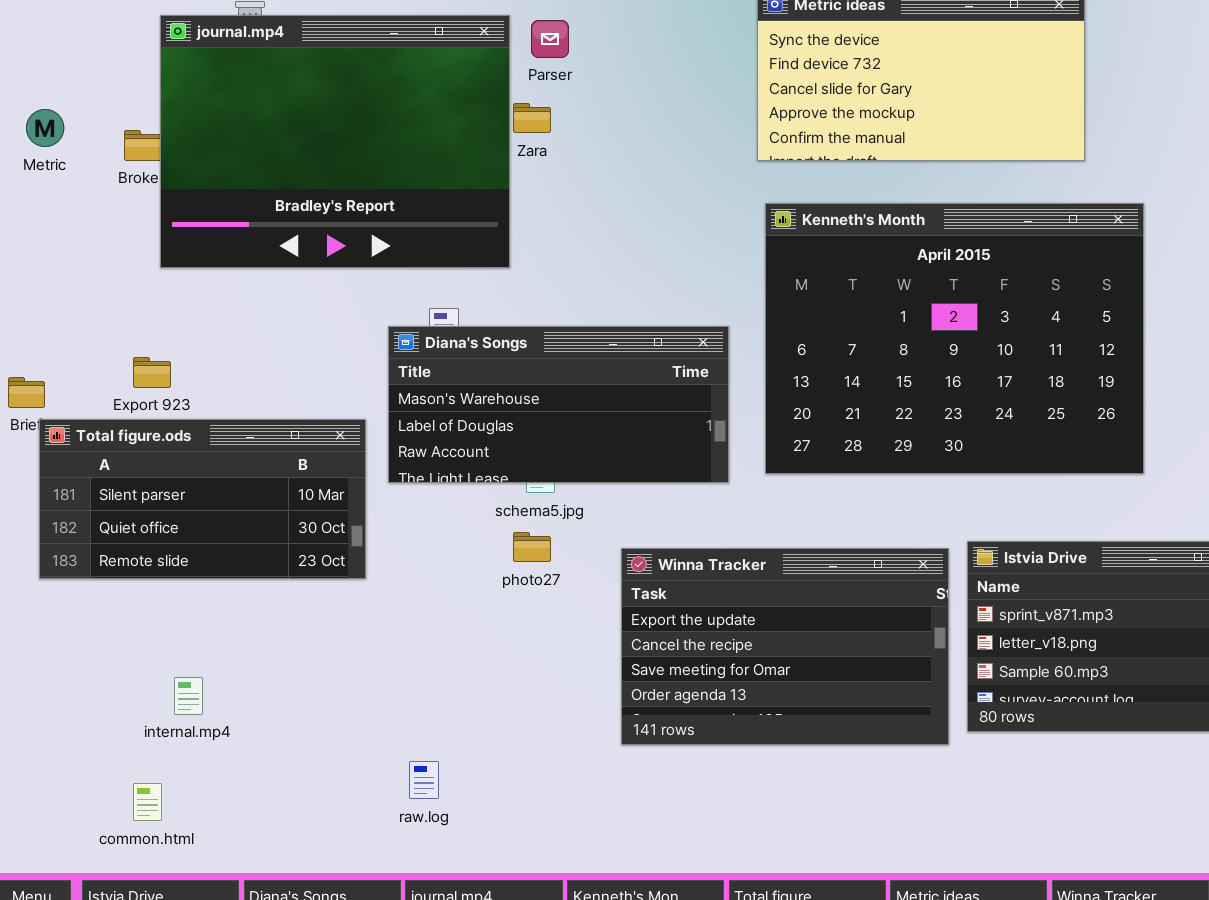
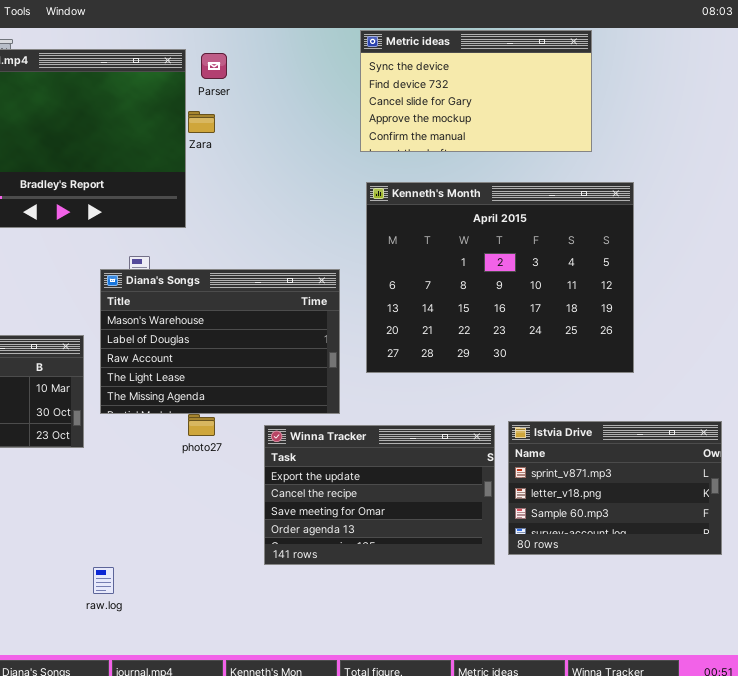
Diana's Songs: [388,326,729,483] -> [100,269,340,414], resized
raw.log: [409,761,439,799] -> [93,567,114,594], moved

